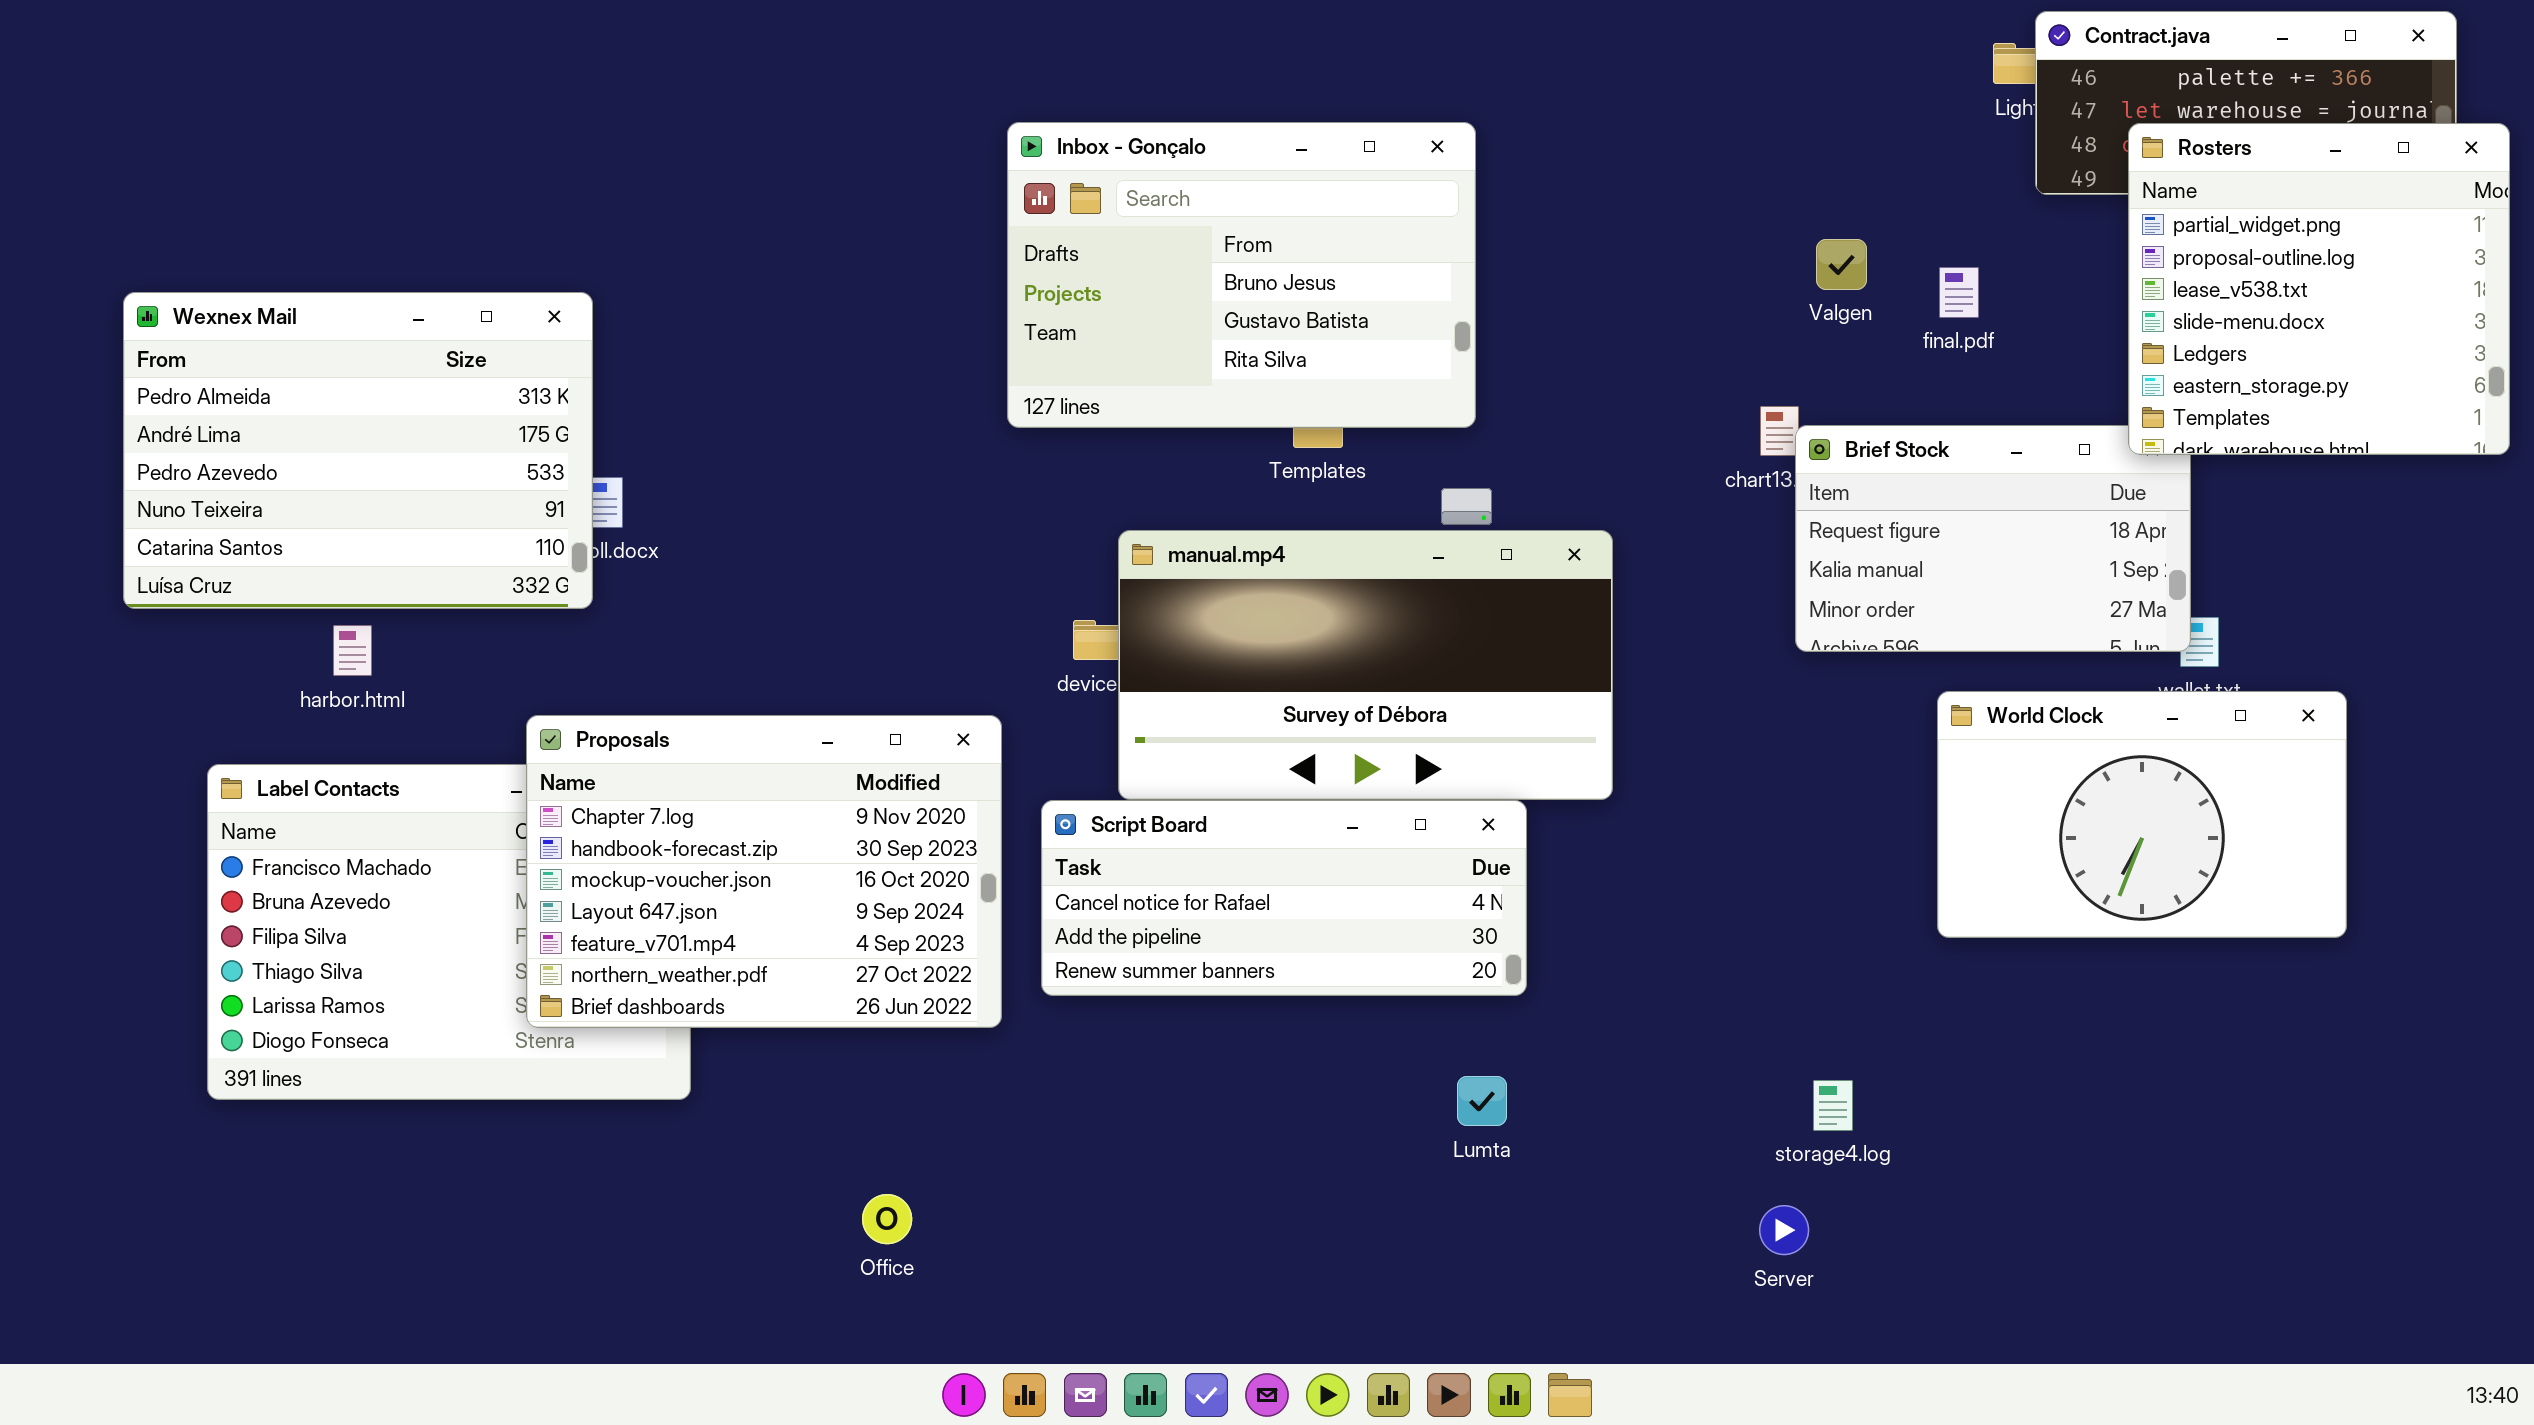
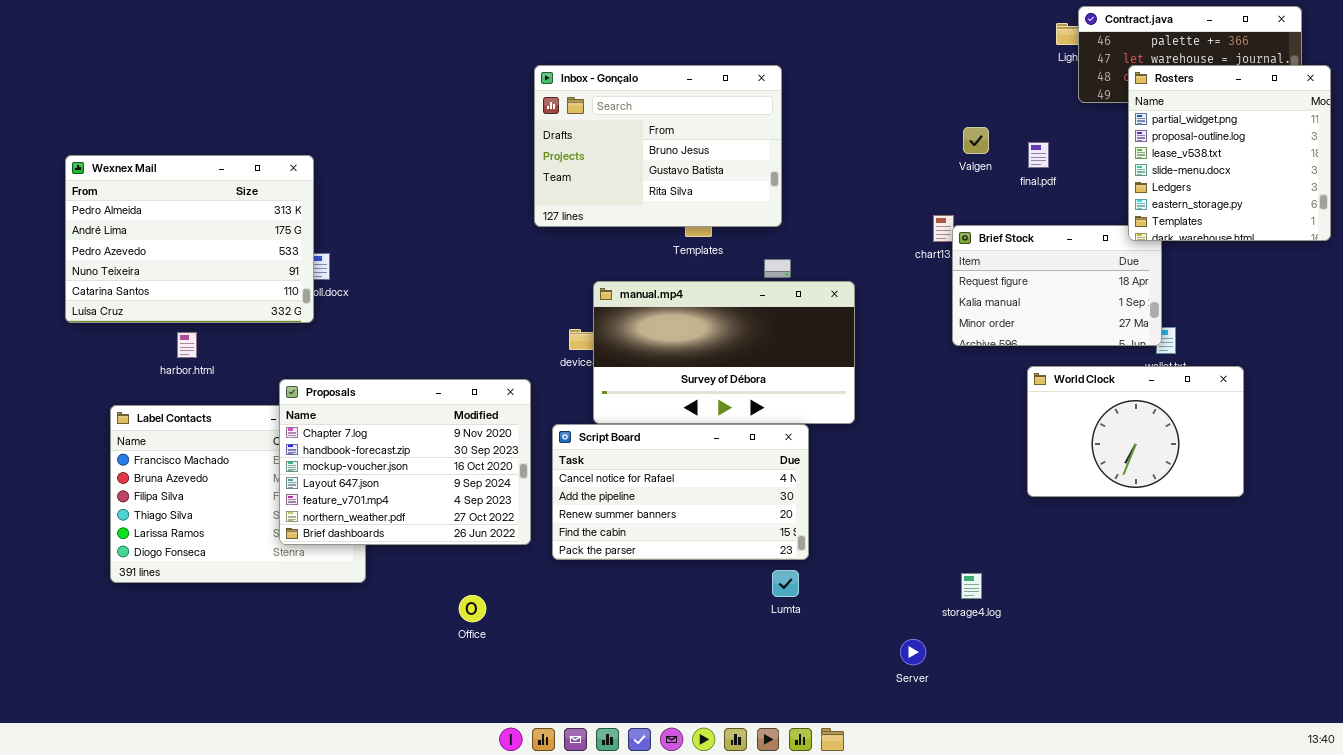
Script Board: [1041,800,1527,996] -> [552,424,809,560], resized
Office: [862,1194,912,1244] -> [459,595,486,622], moved
Server: [1759,1205,1809,1255] -> [900,639,926,665], moved

